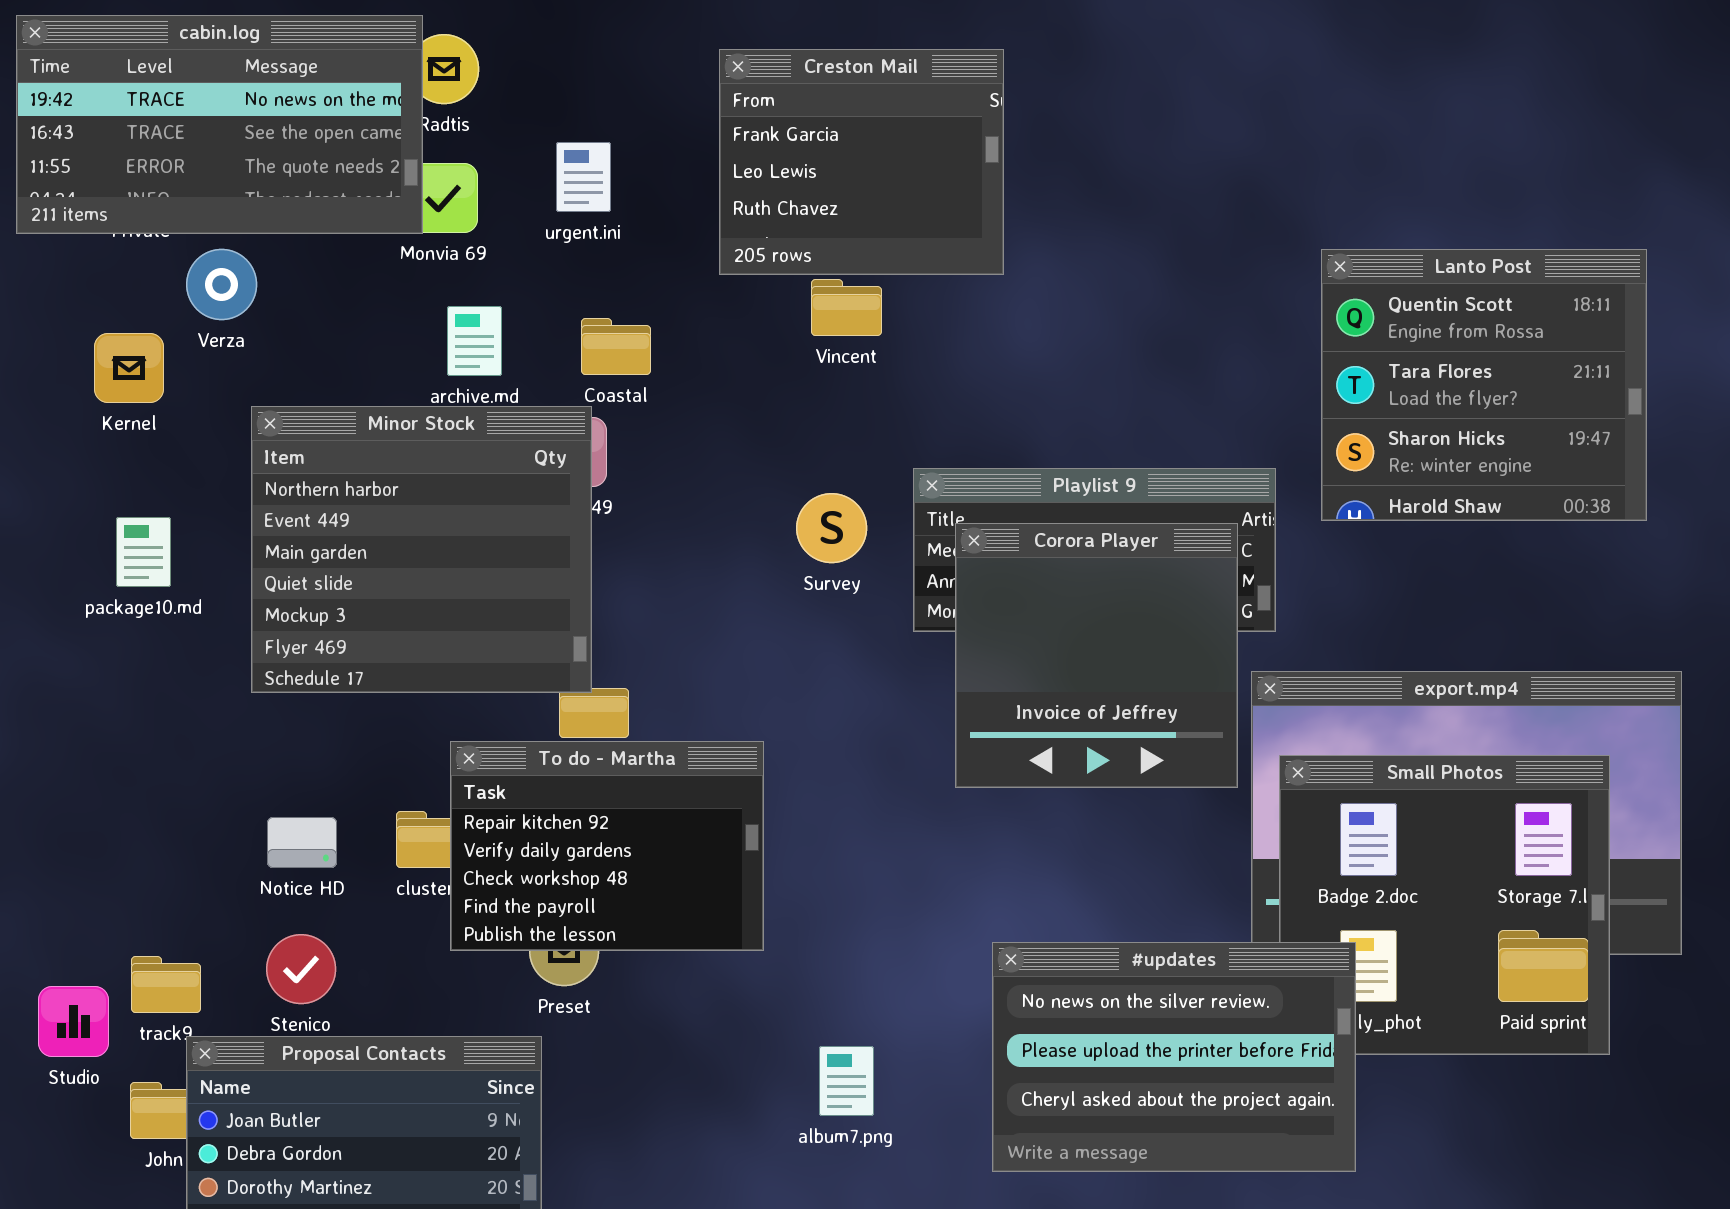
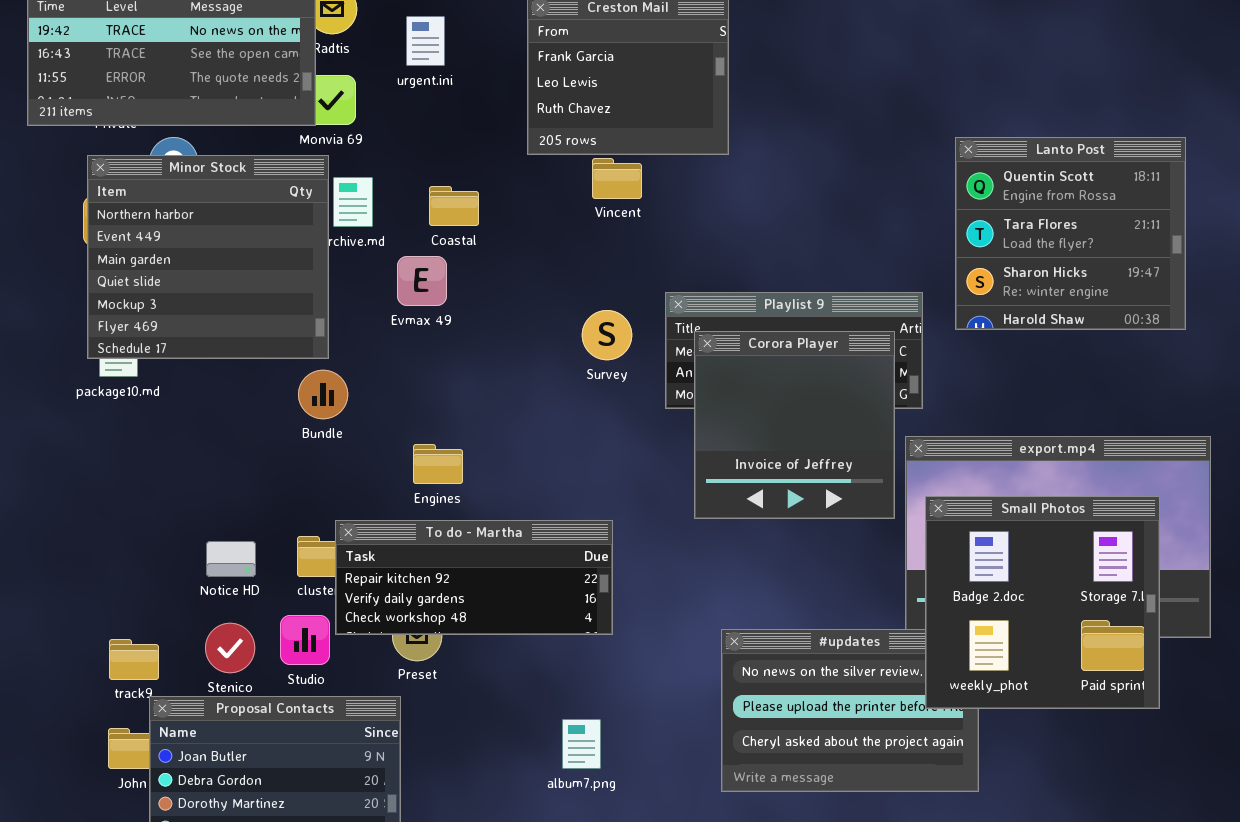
urgent.ini: [556,142,611,212] -> [406,16,445,66], moved
Minor Stock: [251,406,592,693] -> [87,155,329,359], moved
To do - Martha: [450,741,764,951] -> [335,520,613,635], resized
Small Photos: [1279,755,1610,1055] -> [925,496,1160,709], raised
Studio: [38,986,109,1057] -> [280,615,330,665], moved
album7.png: [819,1046,874,1116] -> [562,719,601,769], moved

